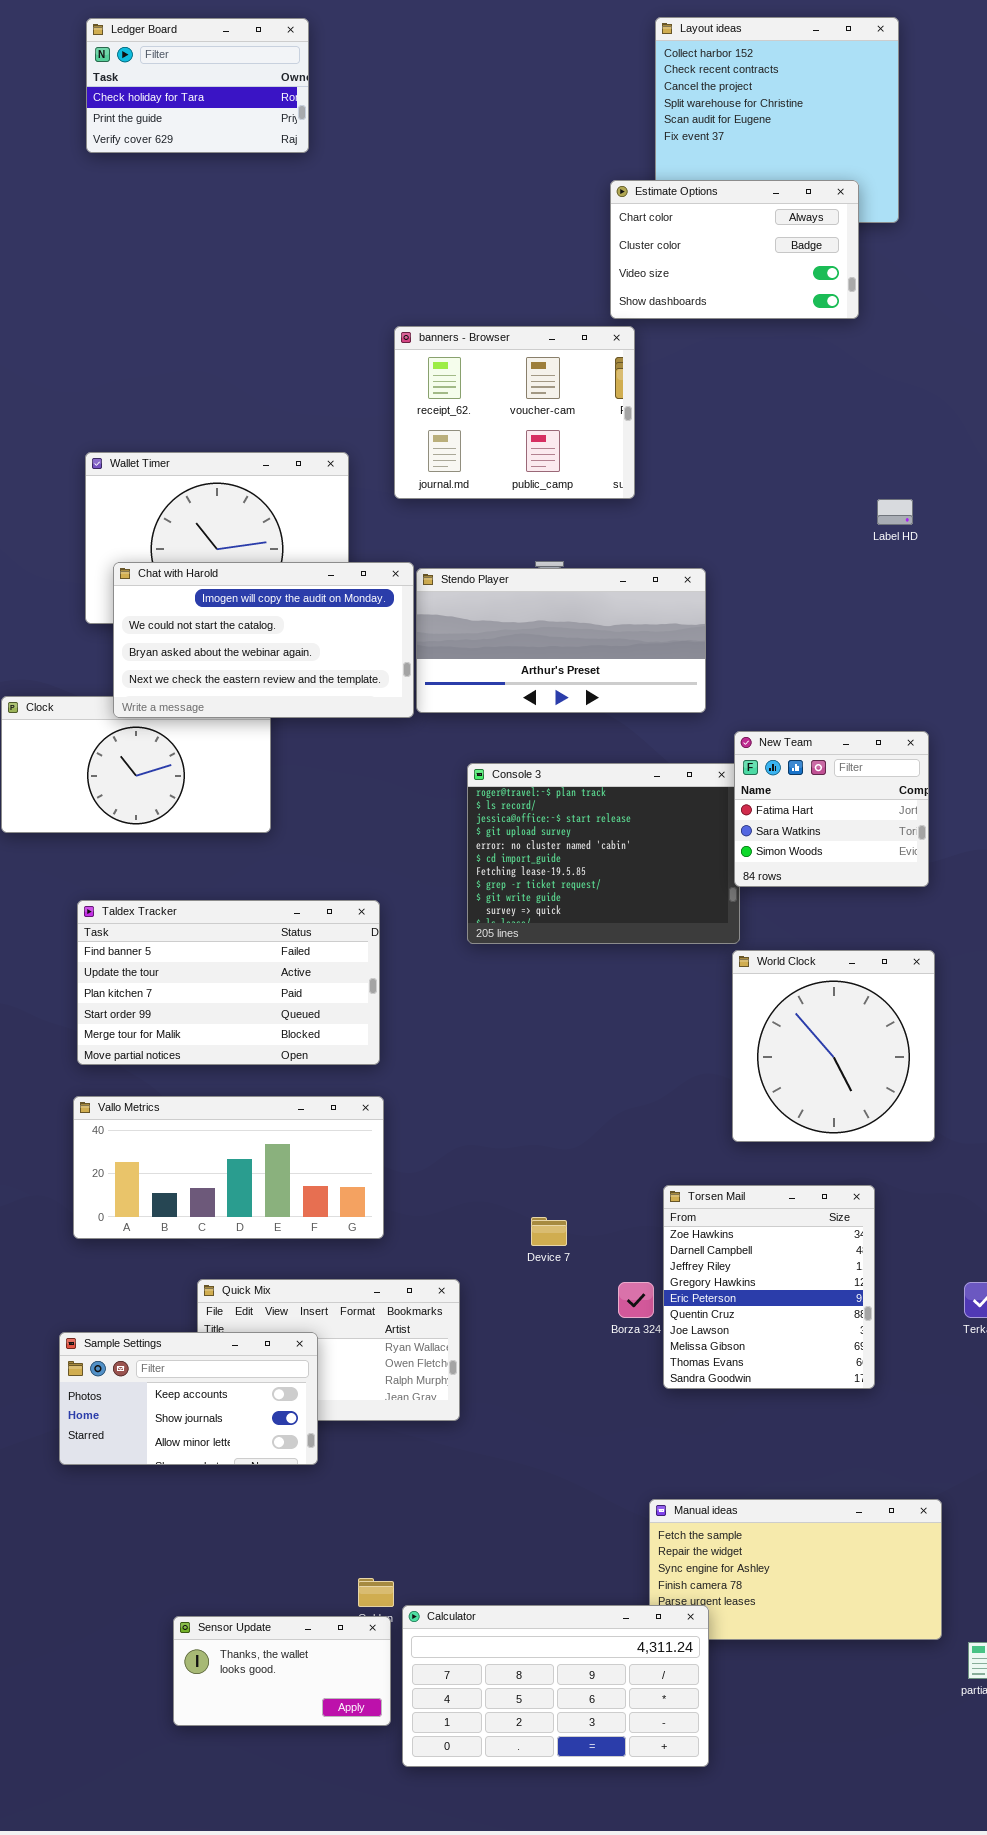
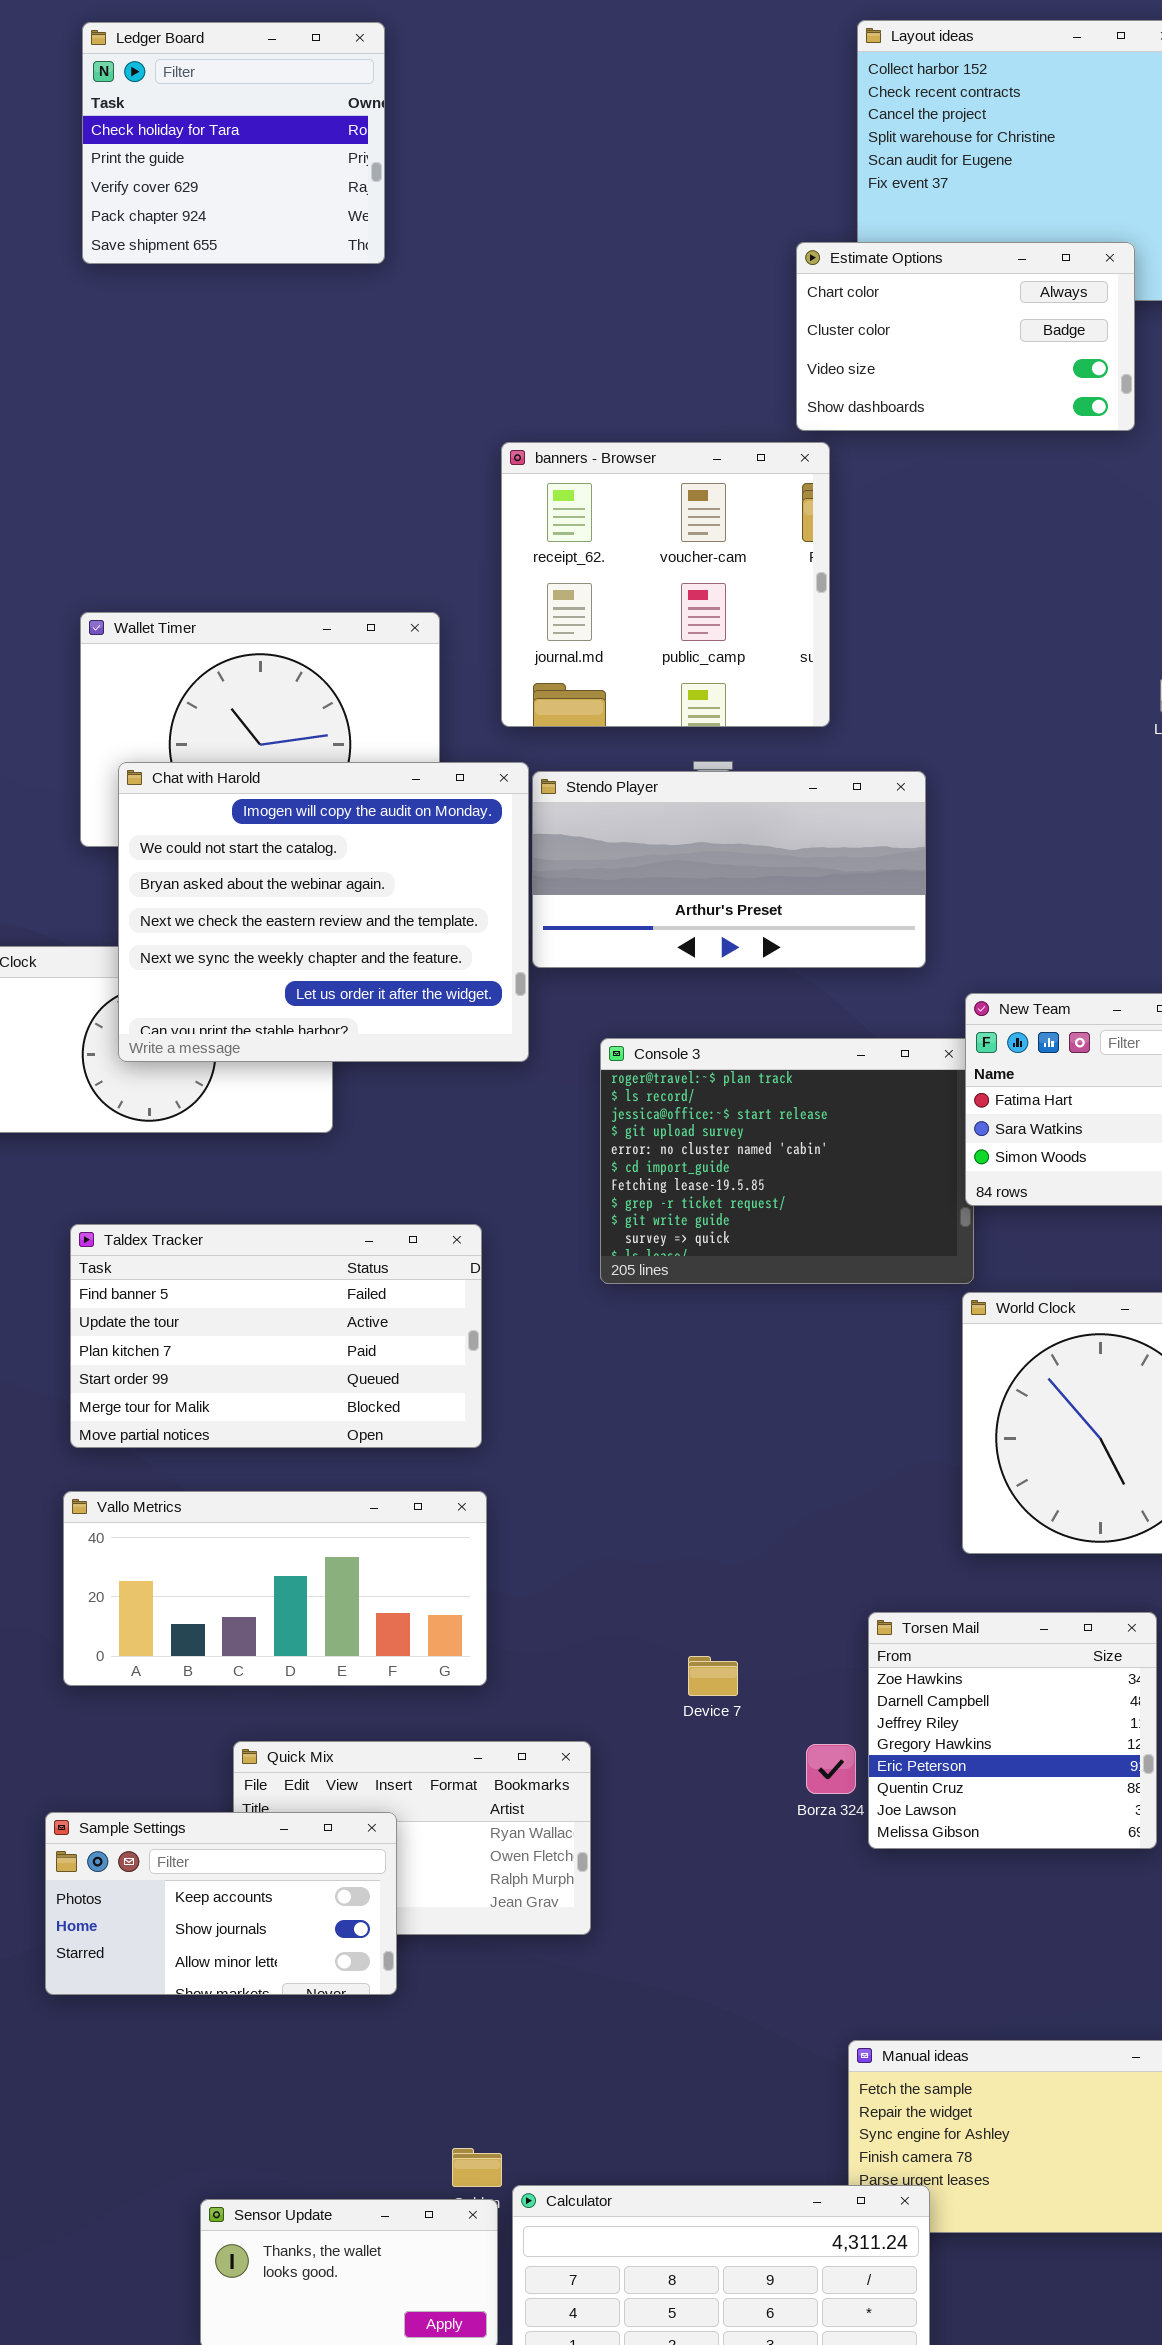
Ledger Board: [86,18,309,153] -> [82,22,385,264], resized
banners - Browser: [394,326,635,499] -> [501,442,830,727], resized
Chat with Harold: [113,562,414,718] -> [118,762,529,1062], resized
Torsen Mail: [663,1185,875,1389] -> [868,1612,1157,1849], resized

